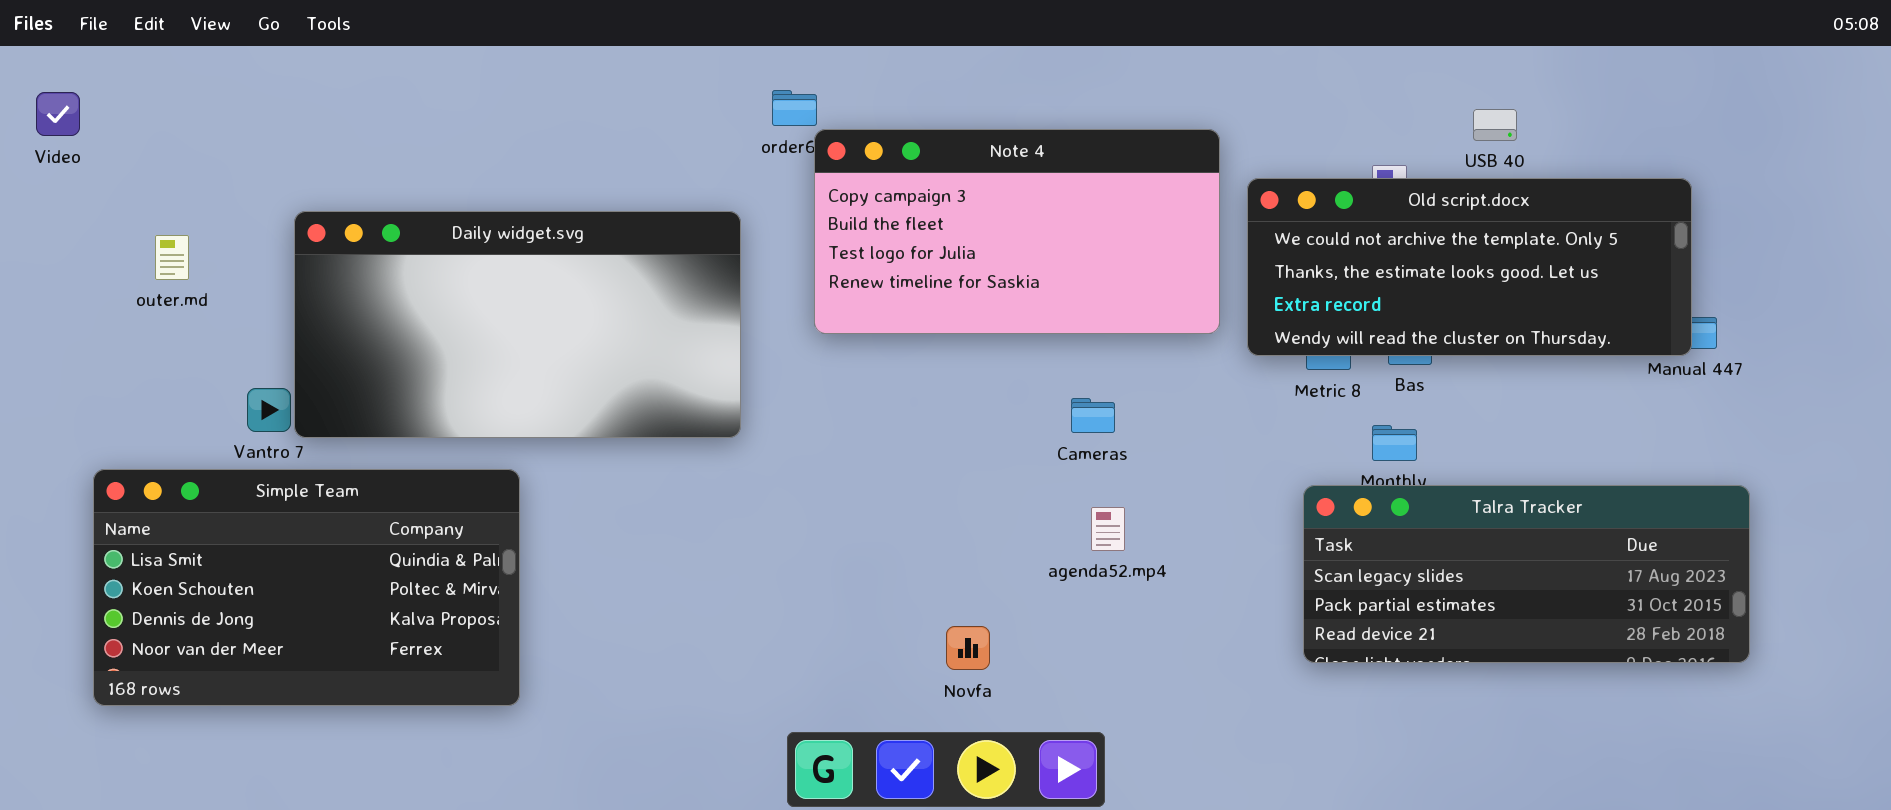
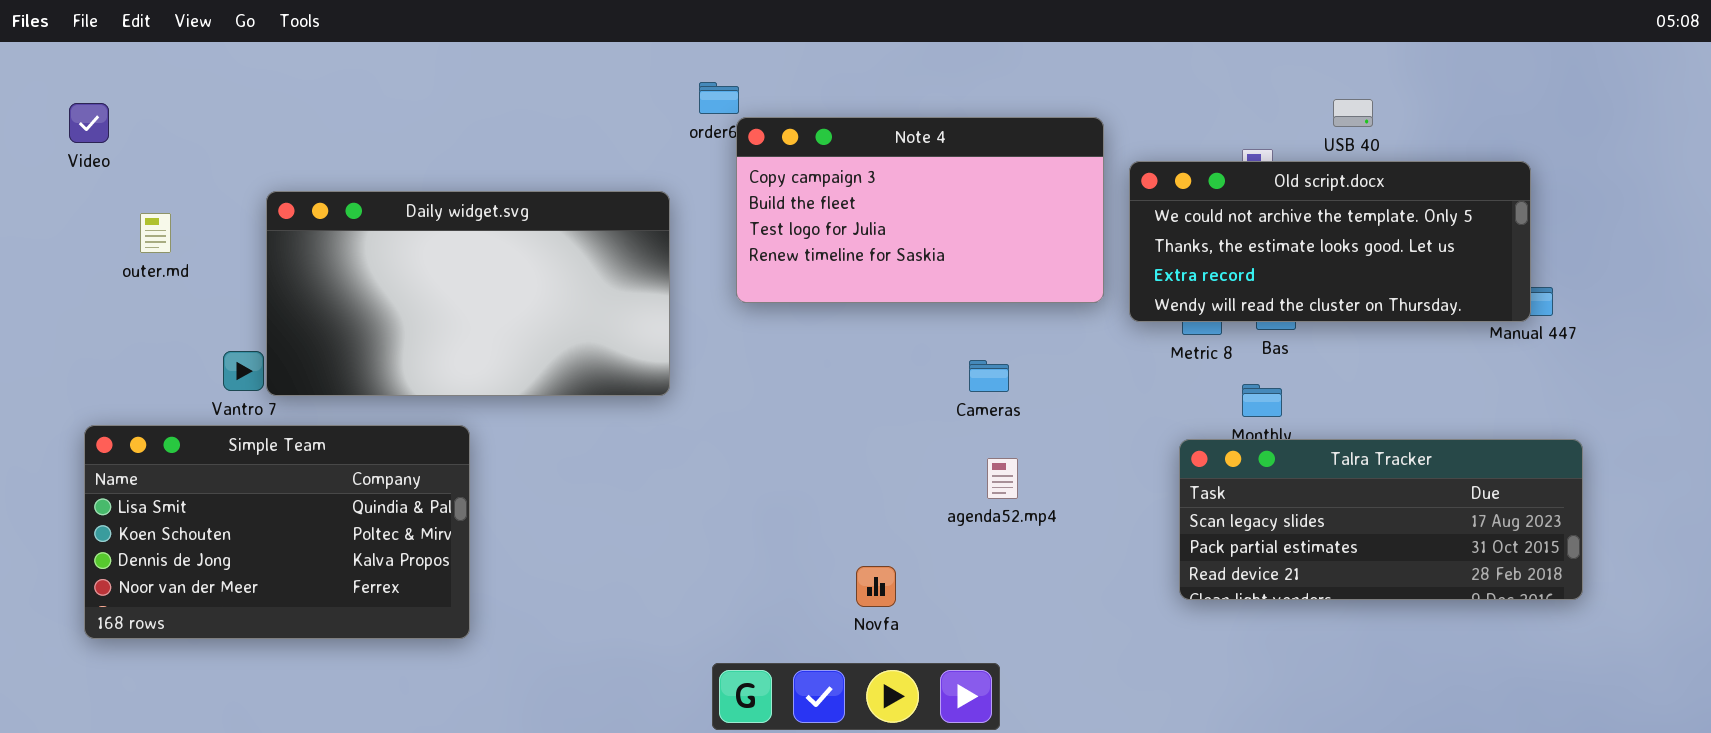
Video: [36,92,80,136] -> [69,103,109,143], moved

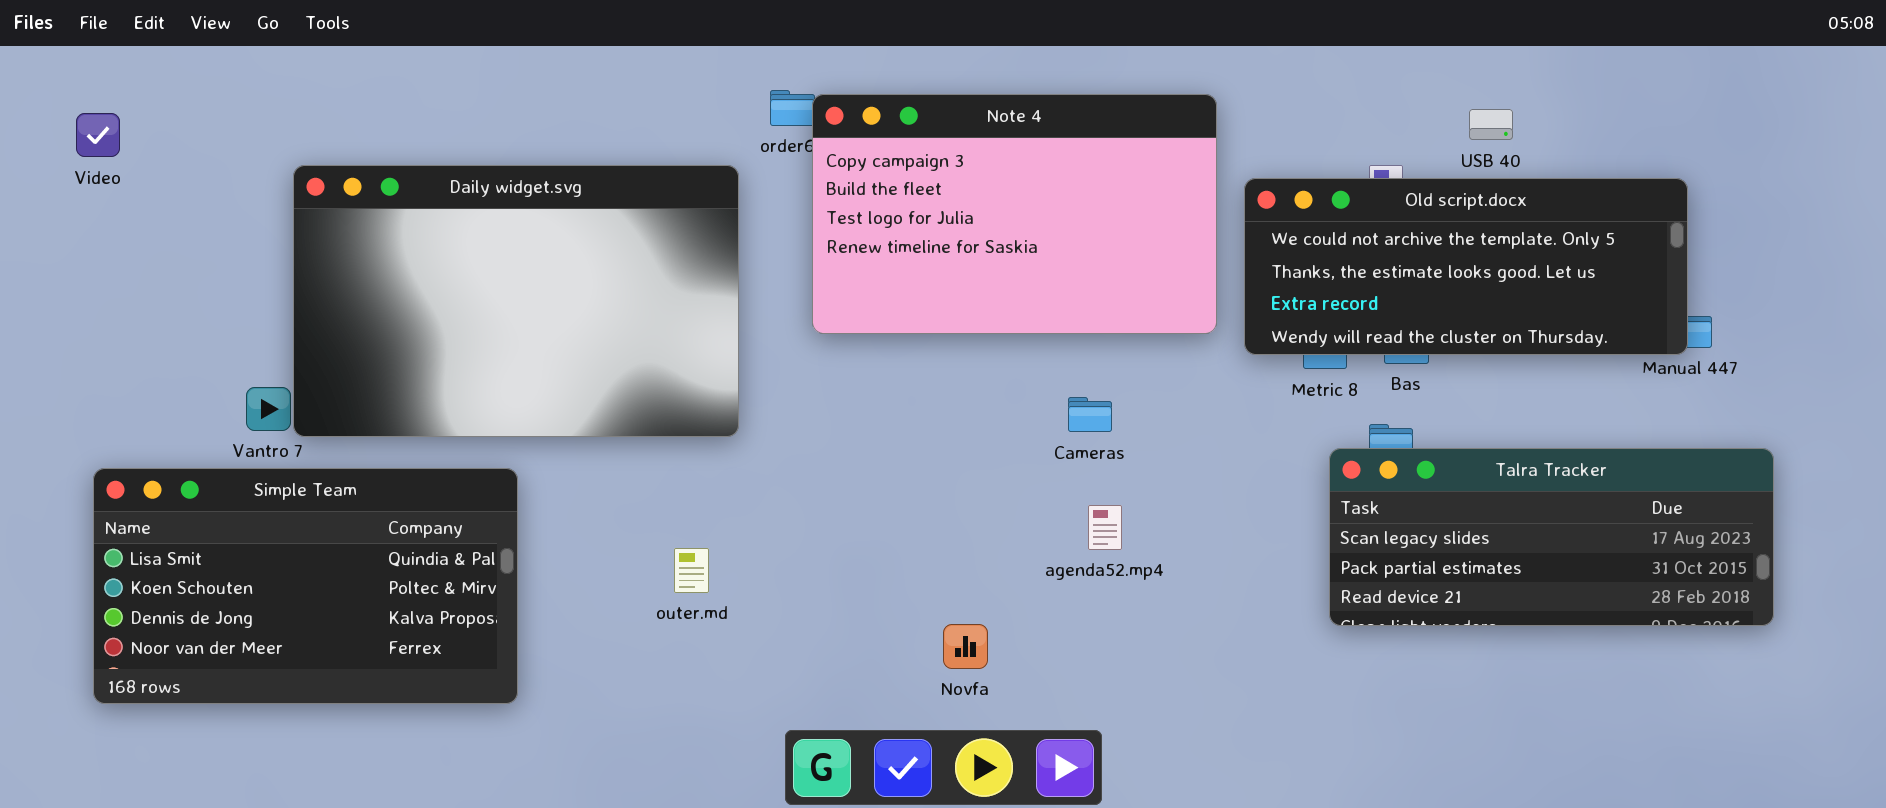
Note 4: [736,117,1104,303] -> [812,94,1217,334], resized
Daily widget.svg: [266,191,670,396] -> [293,165,739,437], resized
outer.md: [140,213,171,253] -> [674,548,709,593], moved
Talra Tracker: [1179,439,1583,600] -> [1329,448,1774,626], moved

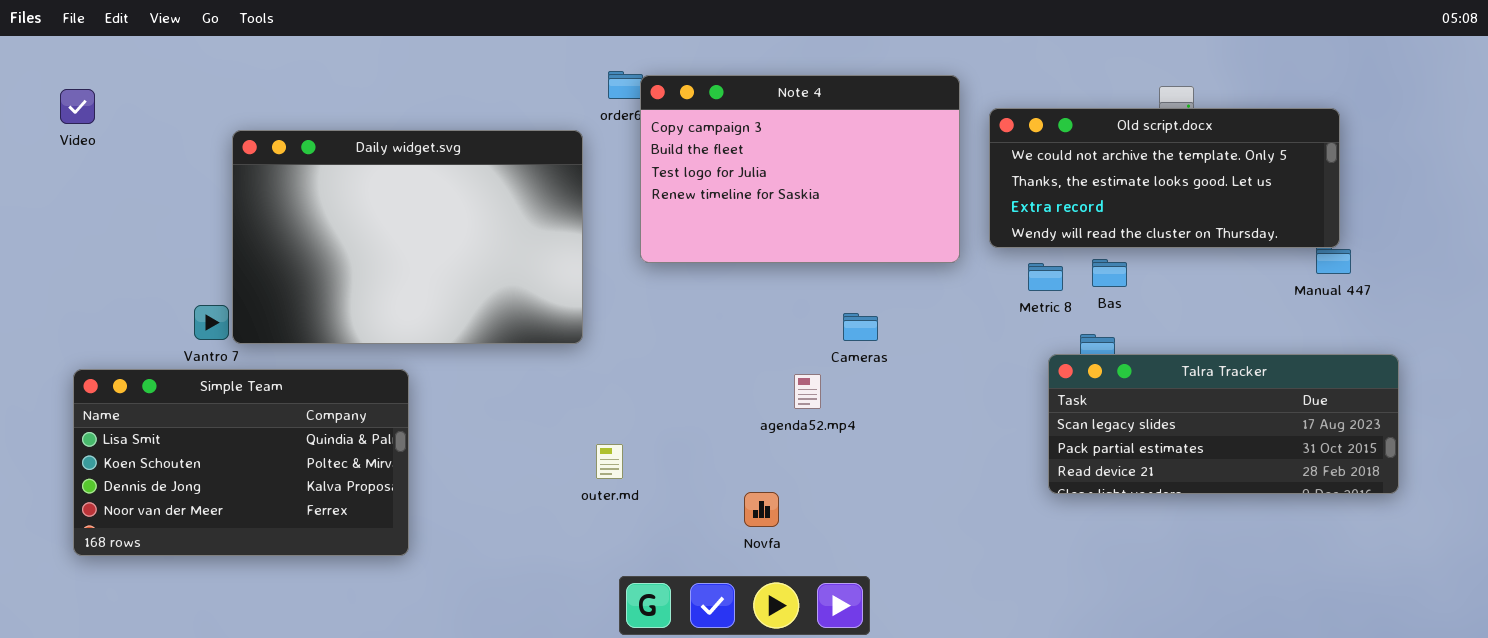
Old script.docx: [1244,178,1688,355] -> [989,108,1340,248], moved
agenda52.mp4: [1088,505,1122,550] -> [794,374,821,409], moved
outer.md: [674,548,709,593] -> [596,444,623,479], moved

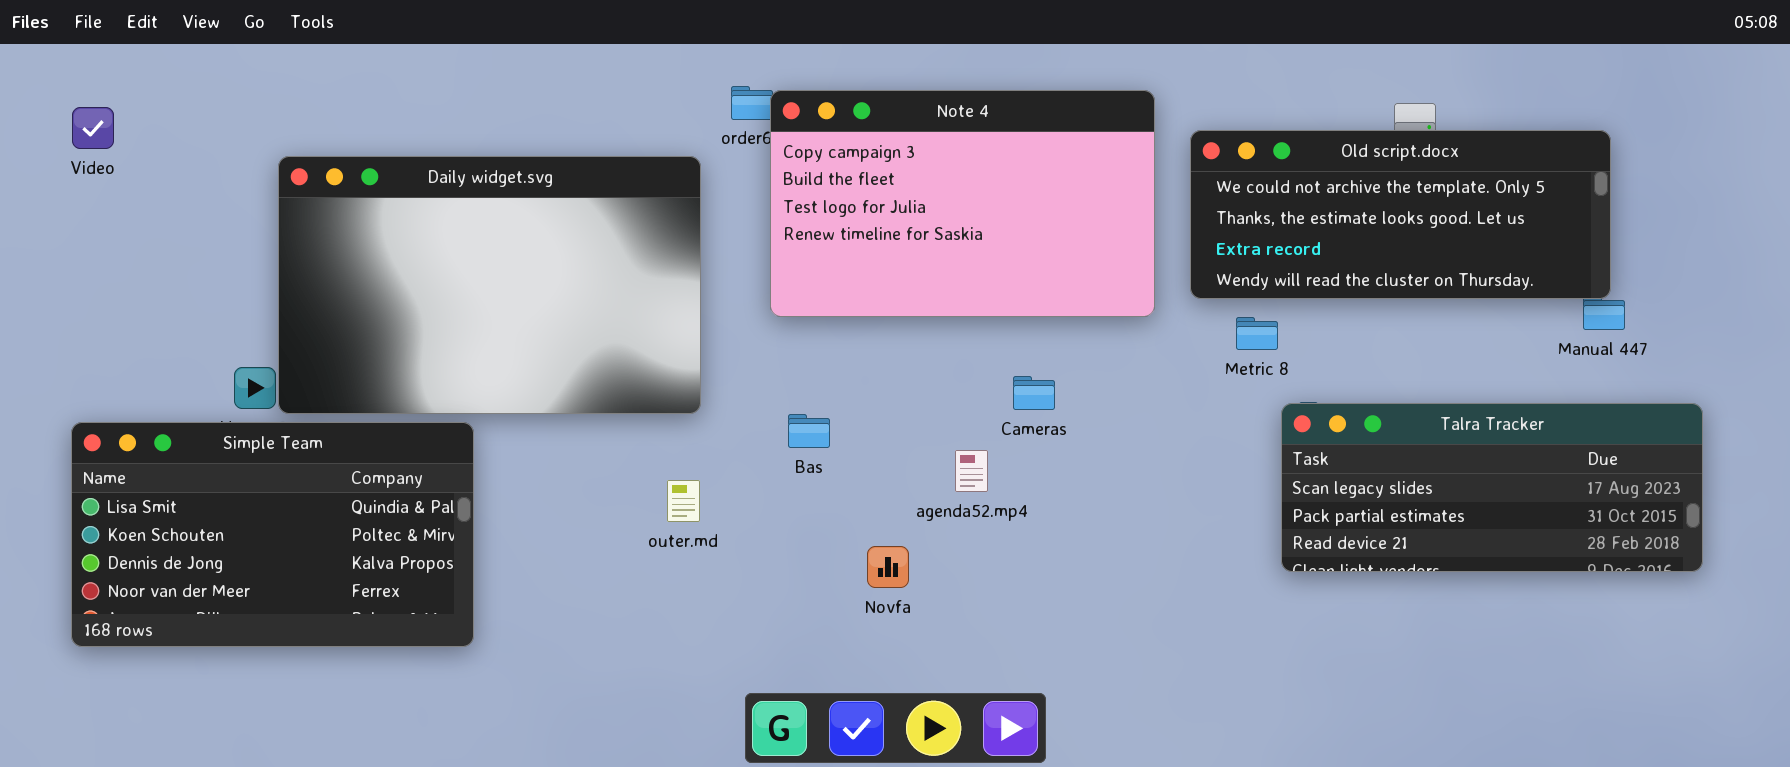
Bas: [1092,259,1127,287] -> [788,414,830,448], moved
Talra Tracker: [1048,354,1399,494] -> [1281,403,1703,572], moved
Simple Team: [73,369,409,556] -> [71,422,474,647], moved
outer.md: [596,444,623,479] -> [667,480,700,522], moved
Novfa: [744,492,779,527] -> [867,546,909,588], moved

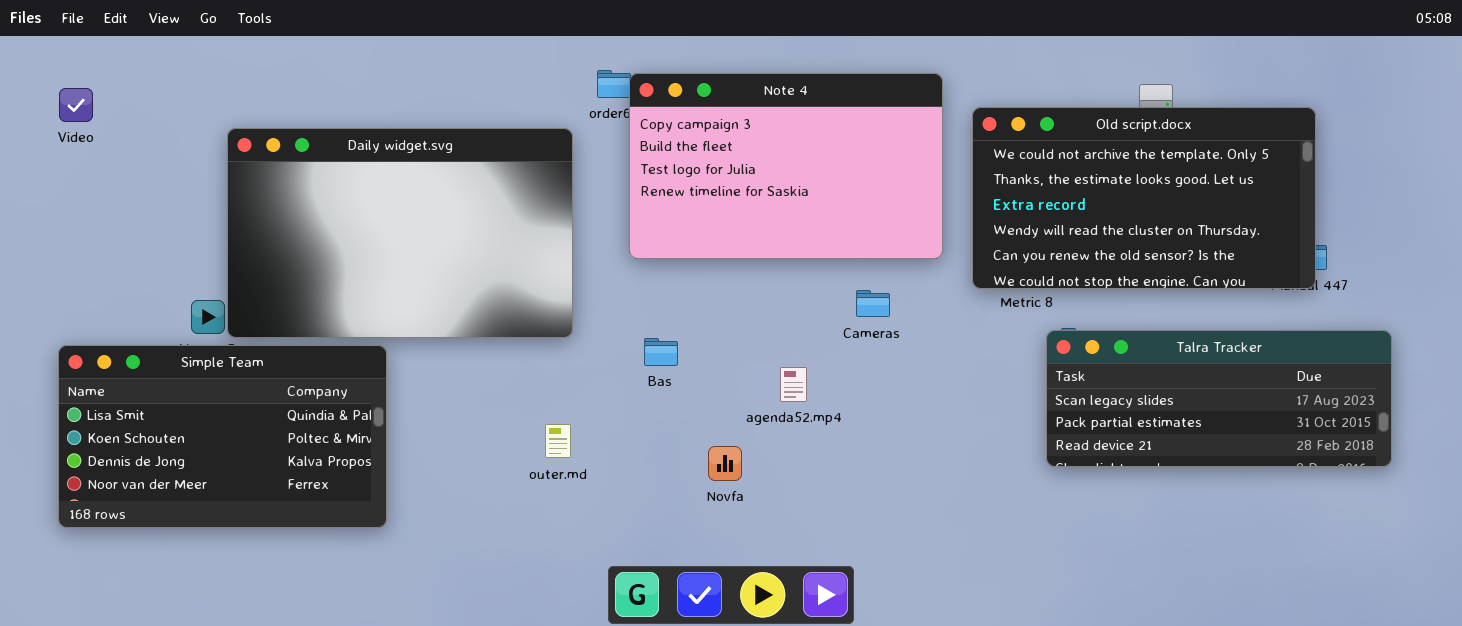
Old script.docx: [1190,130,1611,299] -> [972,107,1316,289], resized
Cameras: [1013,376,1055,410] -> [856,290,890,317], moved
outer.md: [667,480,700,522] -> [545,424,571,458], moved

